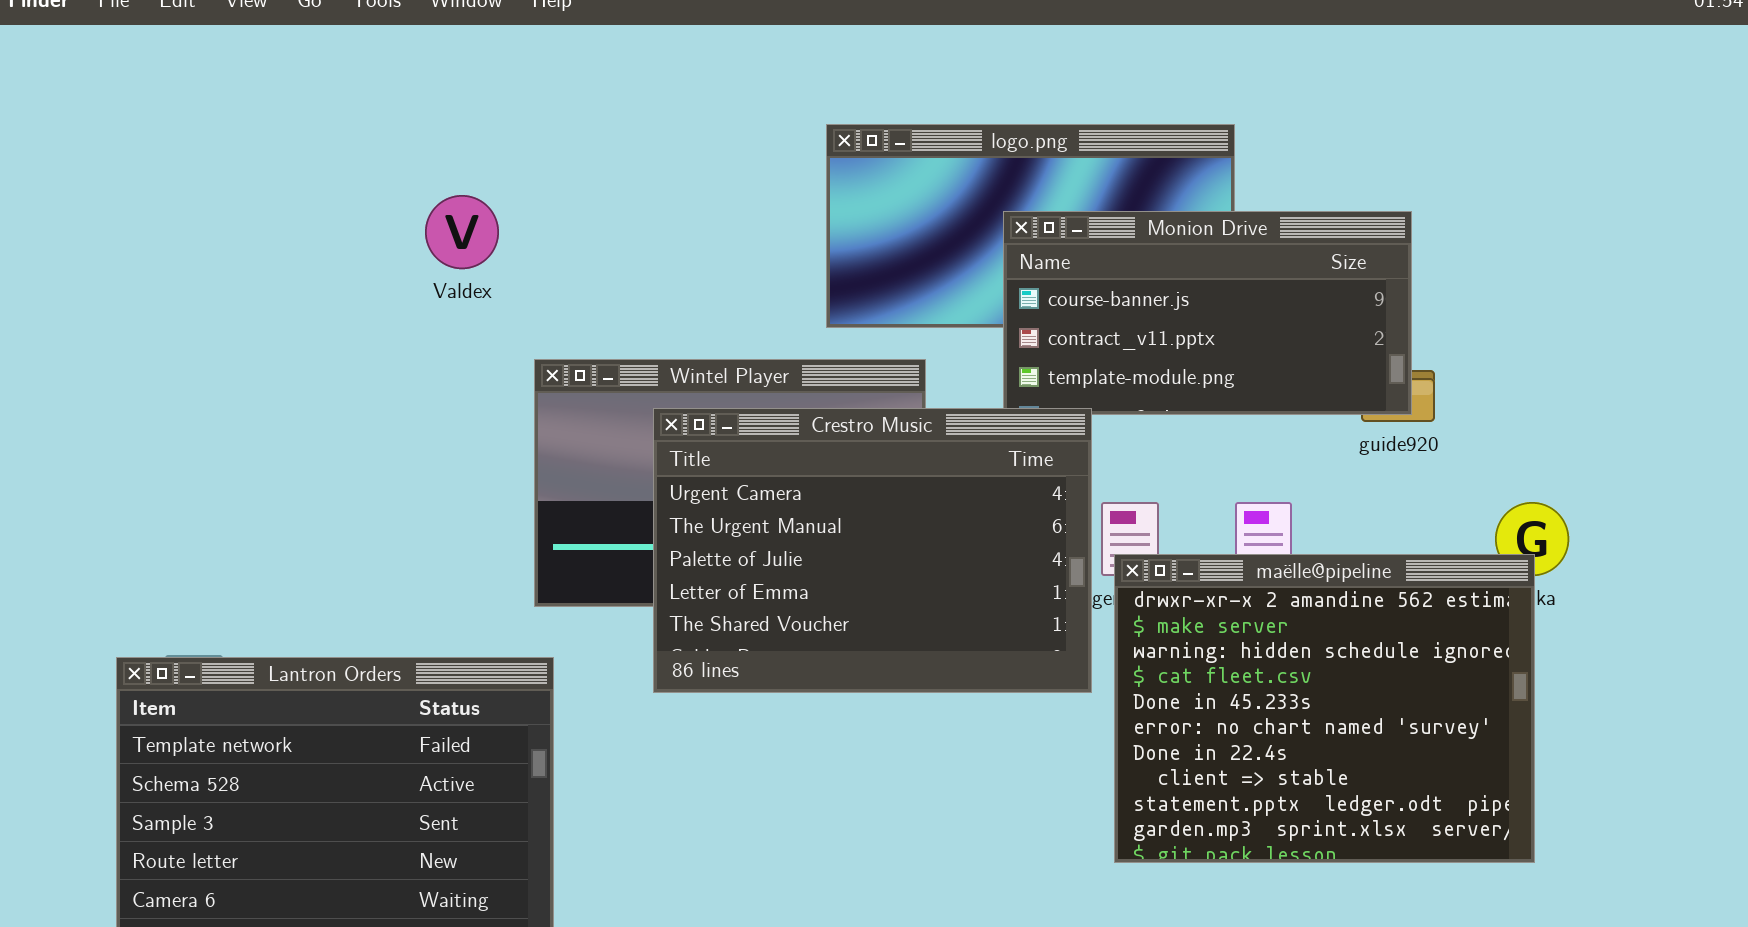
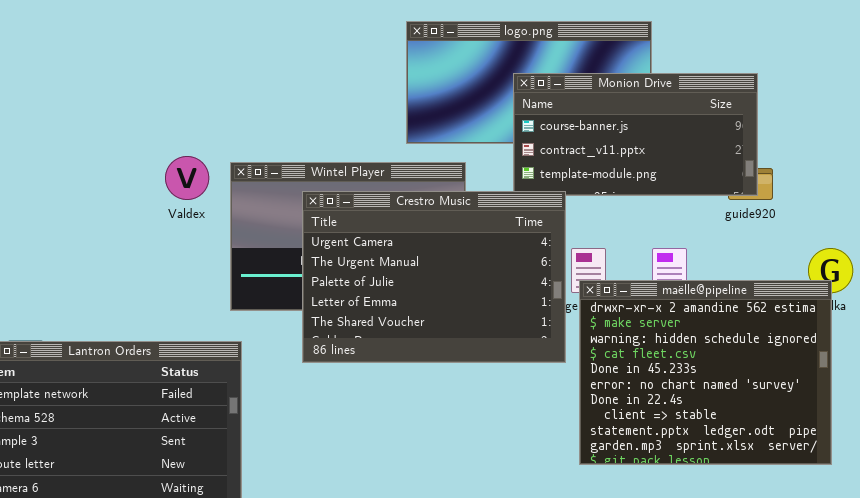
Valdex: [425,195,499,269] -> [165,156,209,200], moved

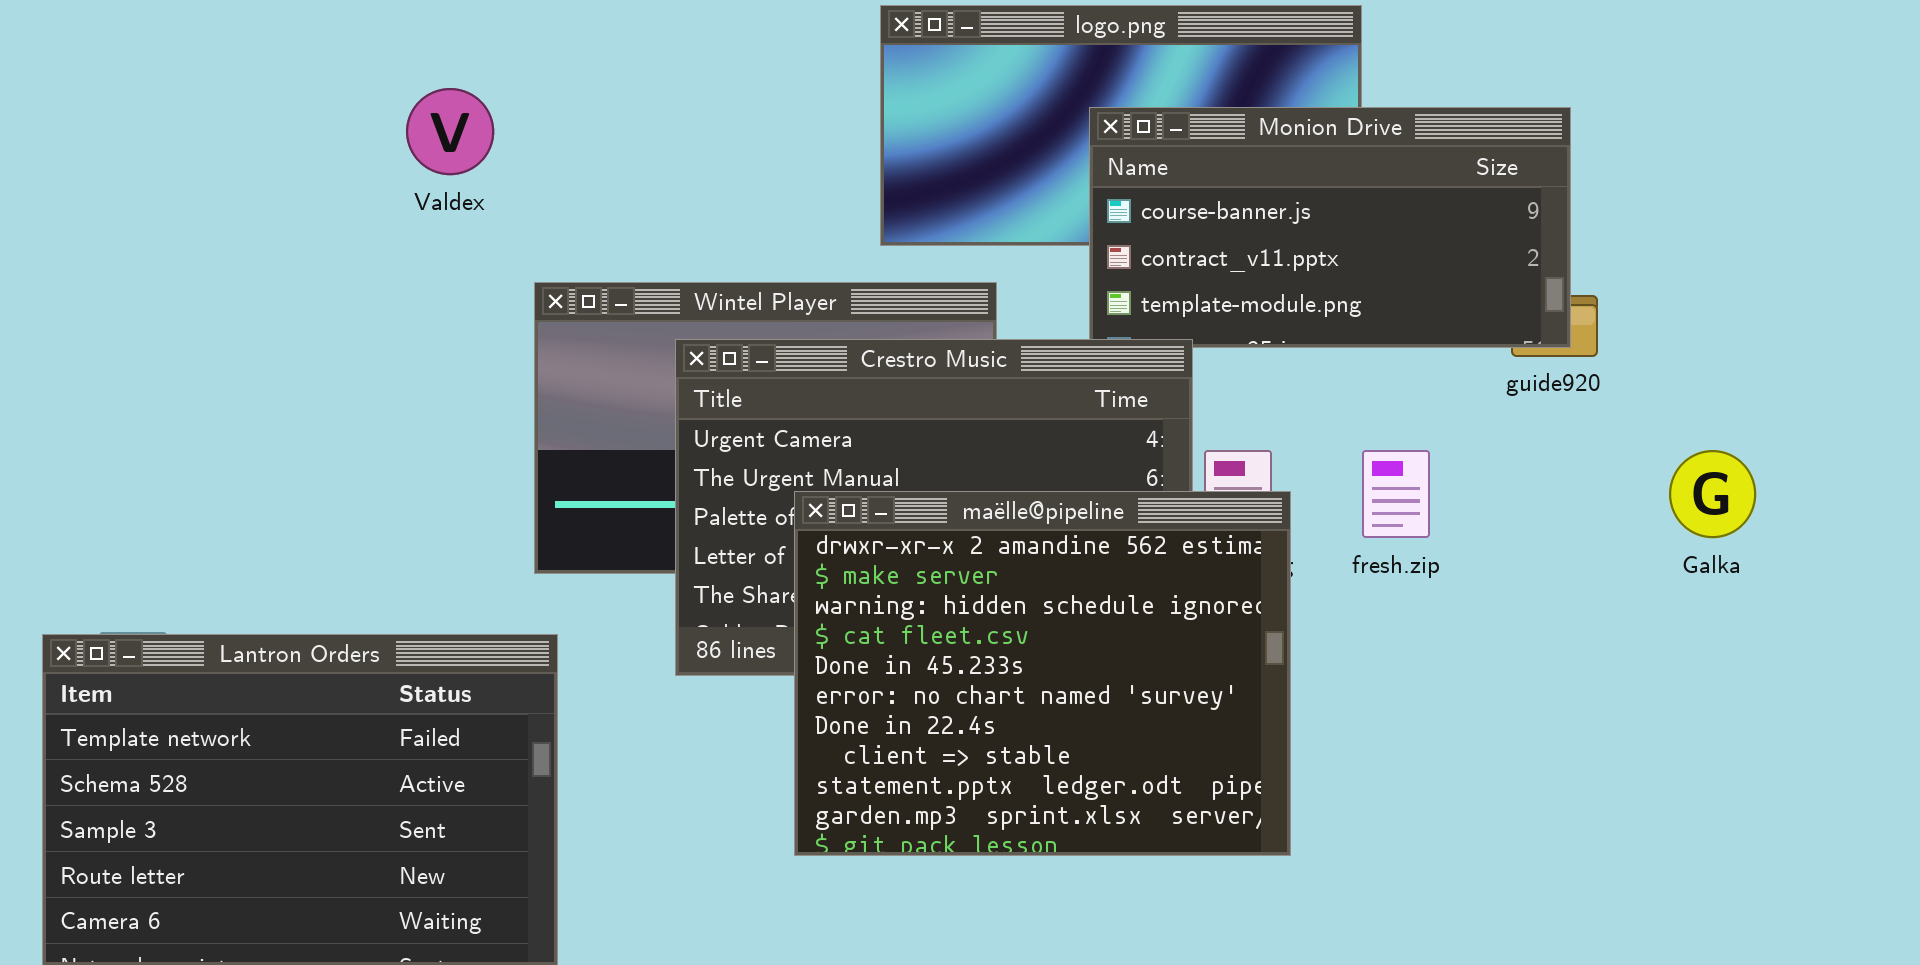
Valdex: [165,156,209,200] -> [406,88,494,175], moved
maëlle@pipeline: [579,280,832,465] -> [794,491,1291,856], moved

